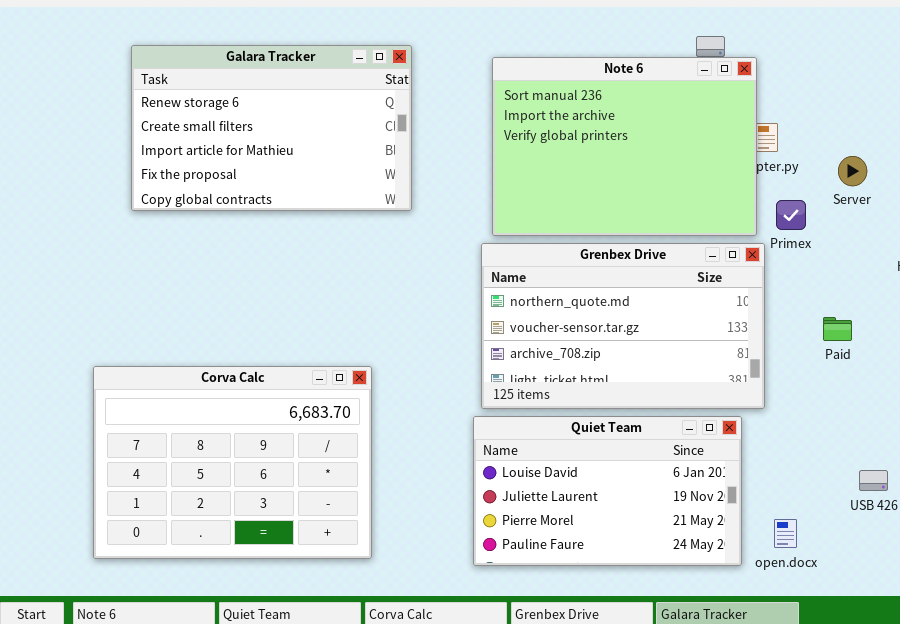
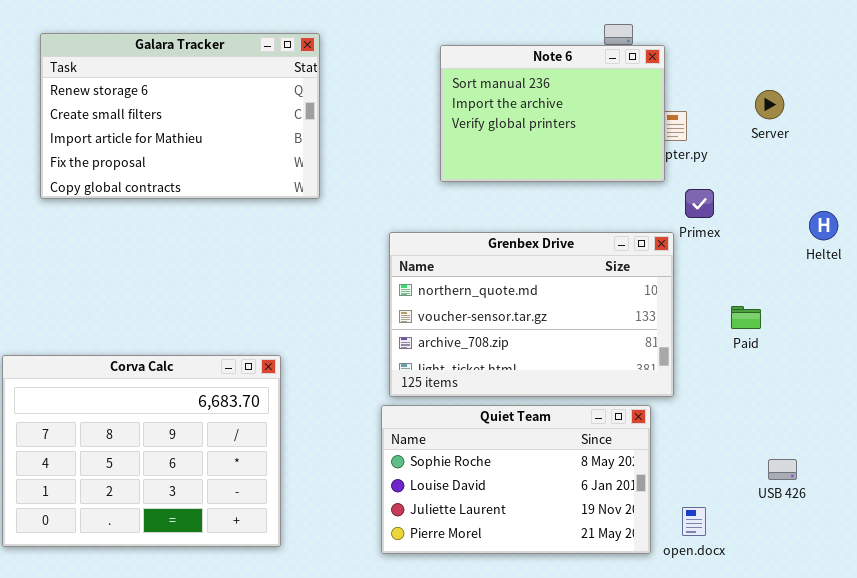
Note 6: [492,57,757,236] -> [440,45,665,182], resized
Server: [838,156,867,186] -> [755,90,784,119], moved
Quiet Team: [473,416,742,566] -> [381,405,651,554], scrolled up 1 row

